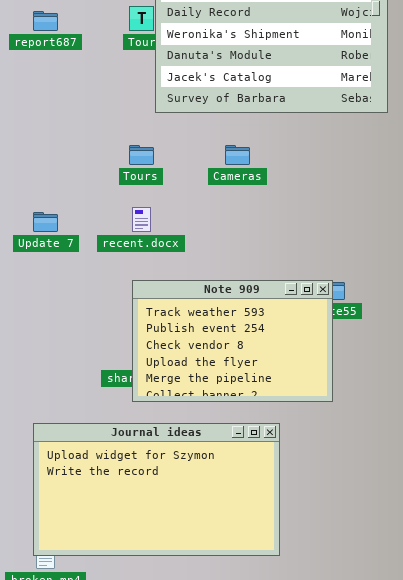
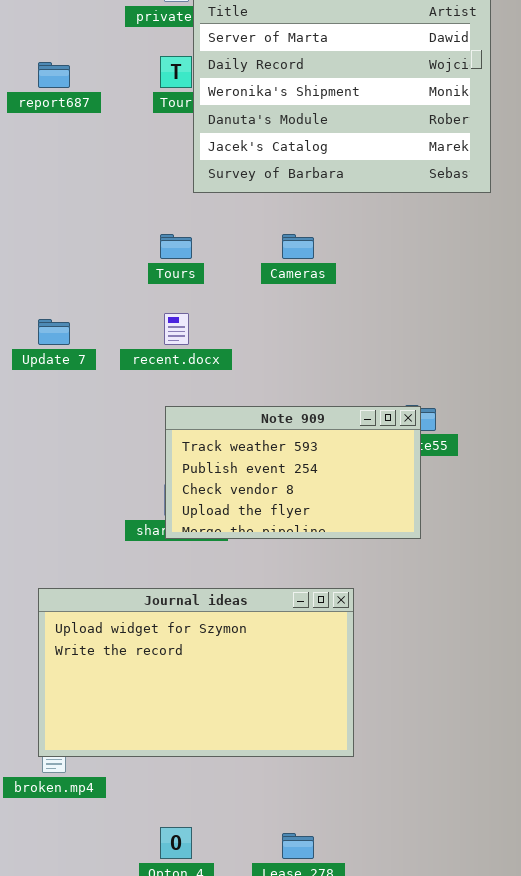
Note 909: [132,280,333,402] -> [165,406,421,539], resized

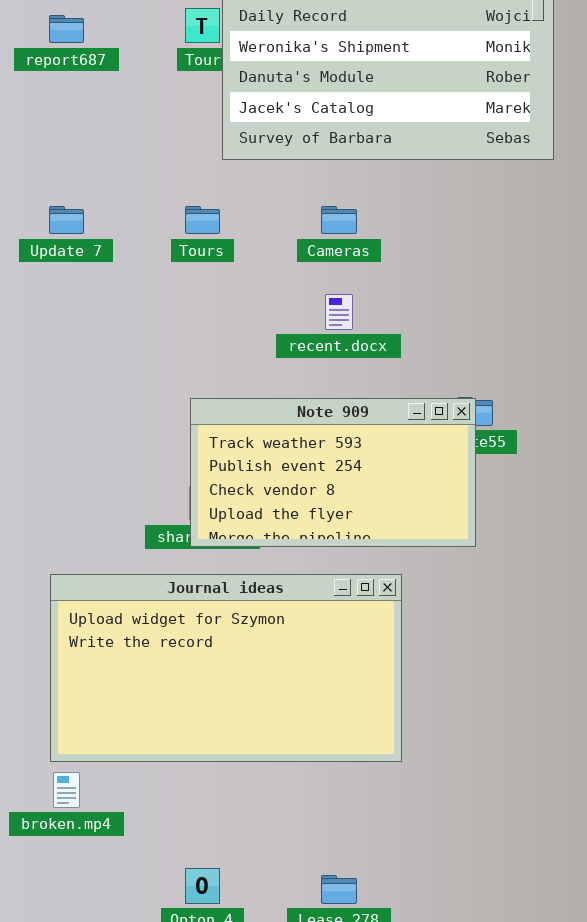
recent.docx: [164,313,189,345] -> [325,294,353,330], moved
Update 7: [38,319,70,345] -> [49,206,84,234], moved
Journal ideas: [38,588,354,757] -> [50,574,402,762], moved

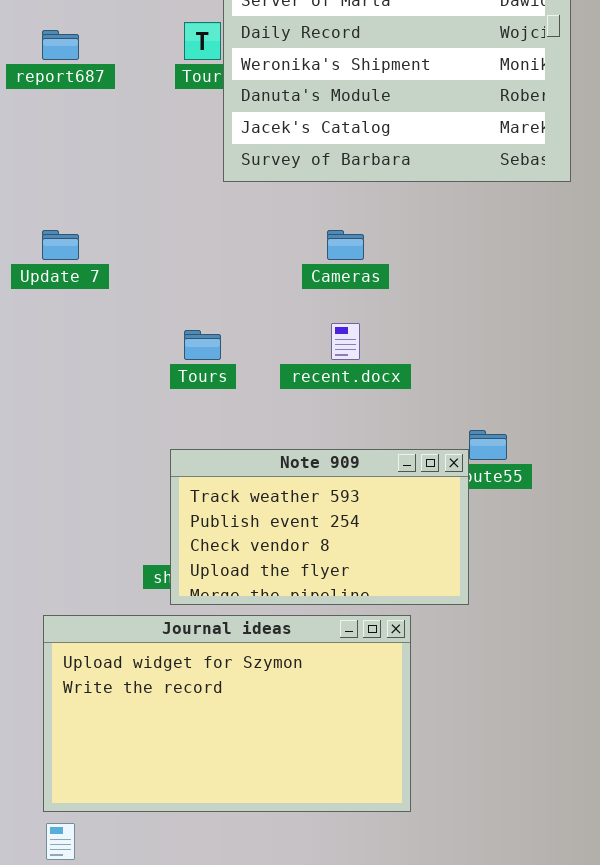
Tours: [185,206,220,234] -> [184,330,221,360], moved
Note 909: [190,398,476,547] -> [170,449,469,605], moved

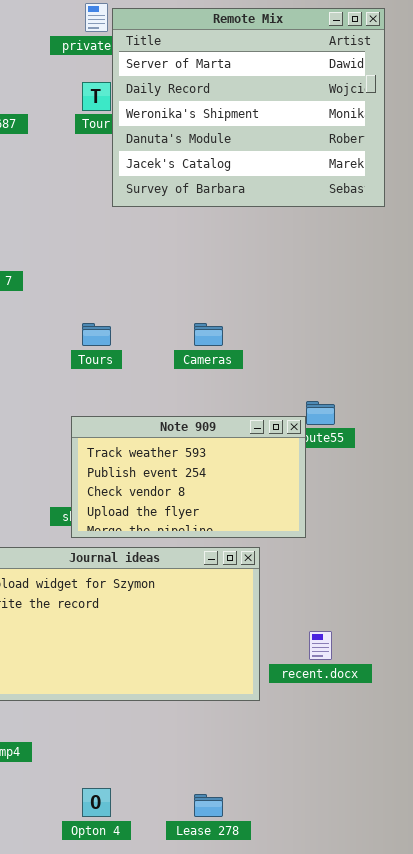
Cameras: [327,230,364,260] -> [194,323,223,346], moved
recent.docx: [331,323,360,360] -> [309,631,332,660], moved

